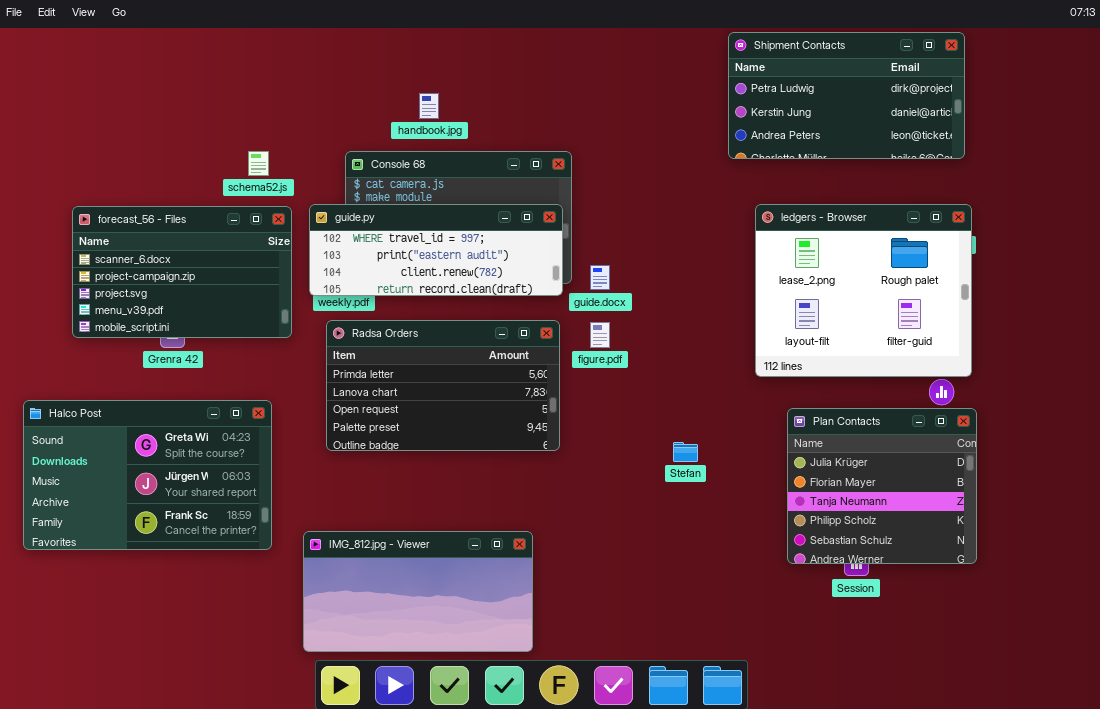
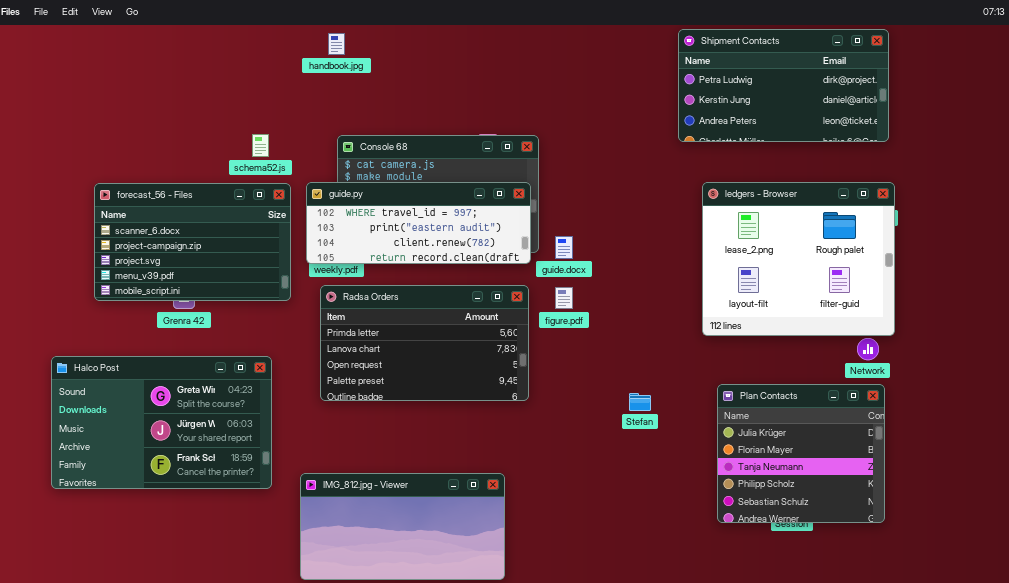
handbook.jpg: [419,93,439,119] -> [328,33,345,55], moved
Plan Contacts: [787,408,977,564] -> [717,384,885,523], moved

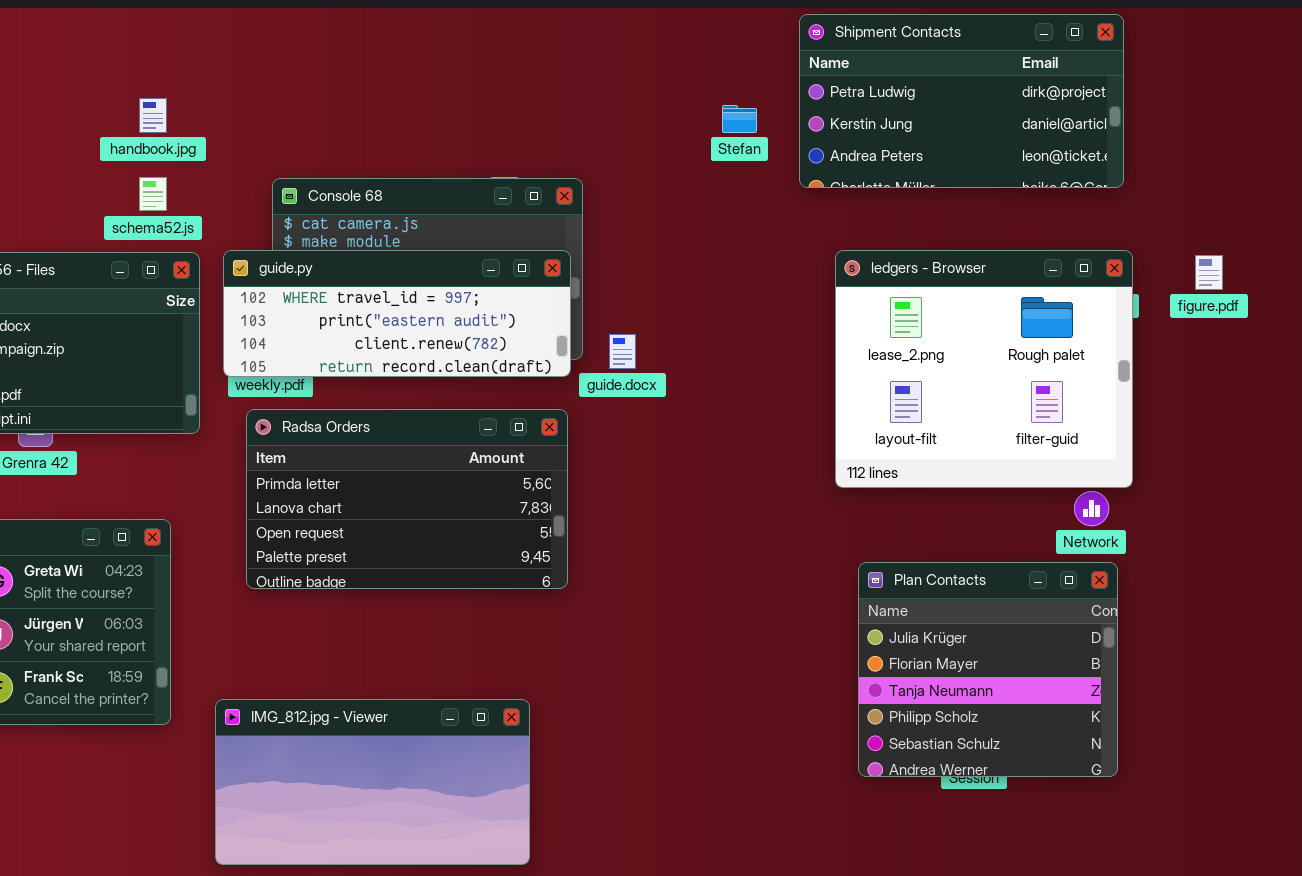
handbook.jpg: [328,33,345,55] -> [139,98,167,133], moved
figure.pdf: [555,287,573,309] -> [1195,255,1223,290], moved
Stefan: [629,393,651,411] -> [722,105,757,133], moved

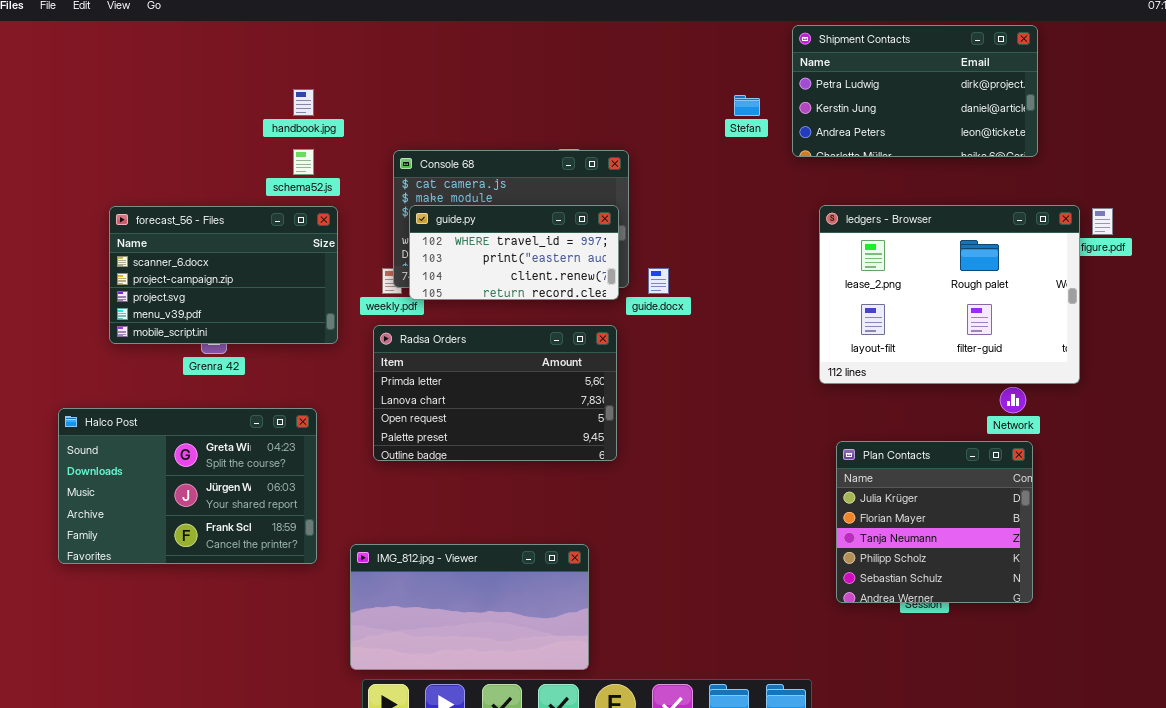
guide.py: [223,250,571,377] -> [409,205,619,300], resized
ledgers - Browser: [835,250,1133,488] -> [819,205,1080,384], resized

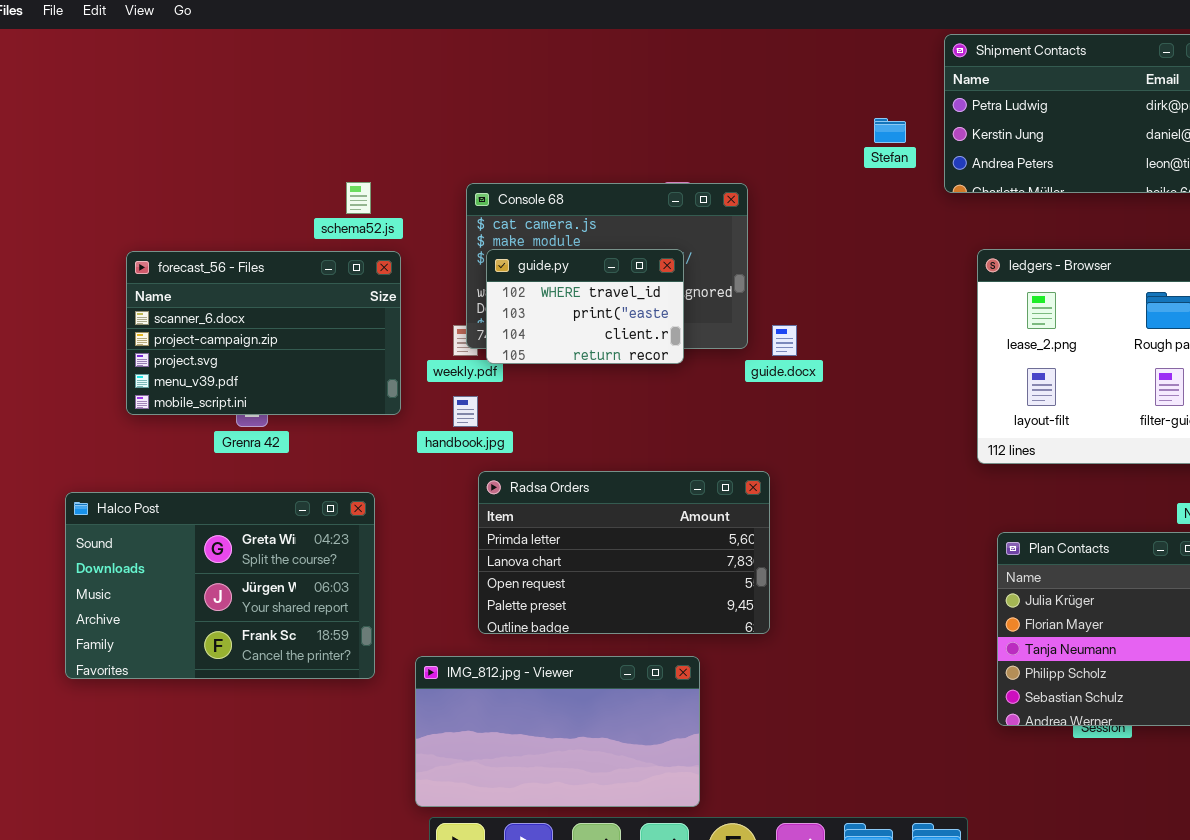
handbook.jpg: [293,89,314,116] -> [453,396,478,427], moved
guide.py: [409,205,619,300] -> [486,249,684,364], resized
Radsa Orders: [373,325,617,461] -> [478,471,770,634], moved

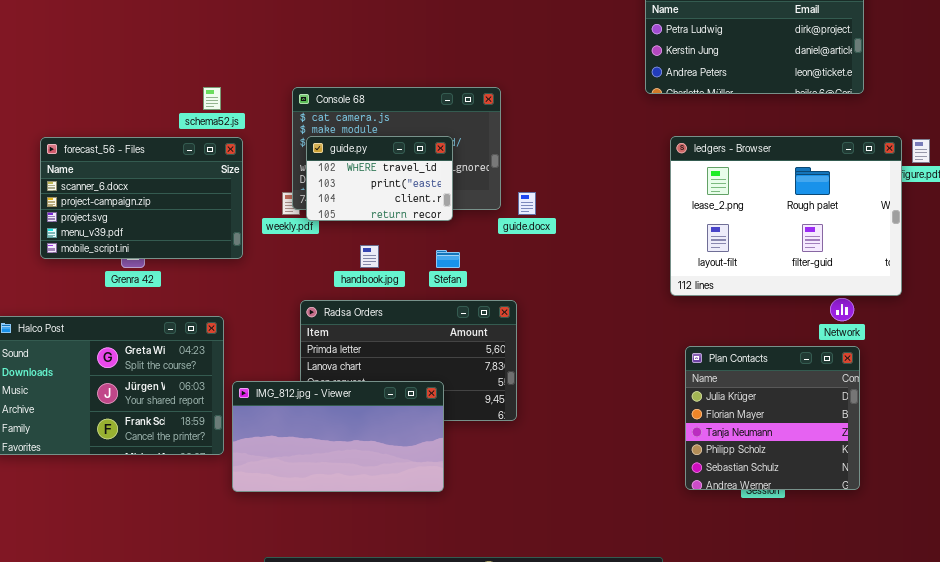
Stefan: [874,118,906,143] -> [436,250,460,268], moved
handbook.jpg: [453,396,478,427] -> [360,245,379,268], moved
IMG_812.jpg - Viewer: [415,656,700,807] -> [232,381,444,492], moved

